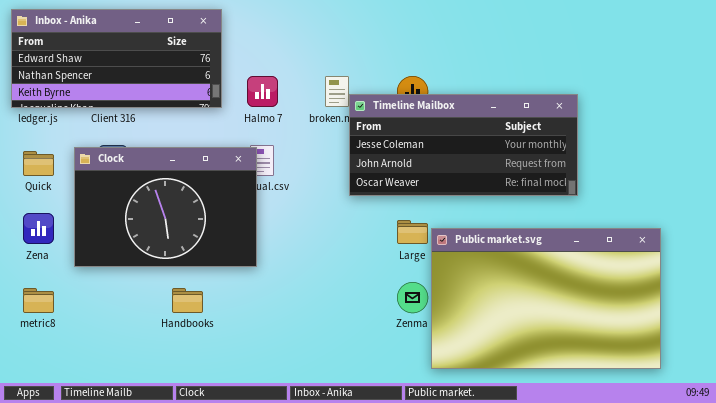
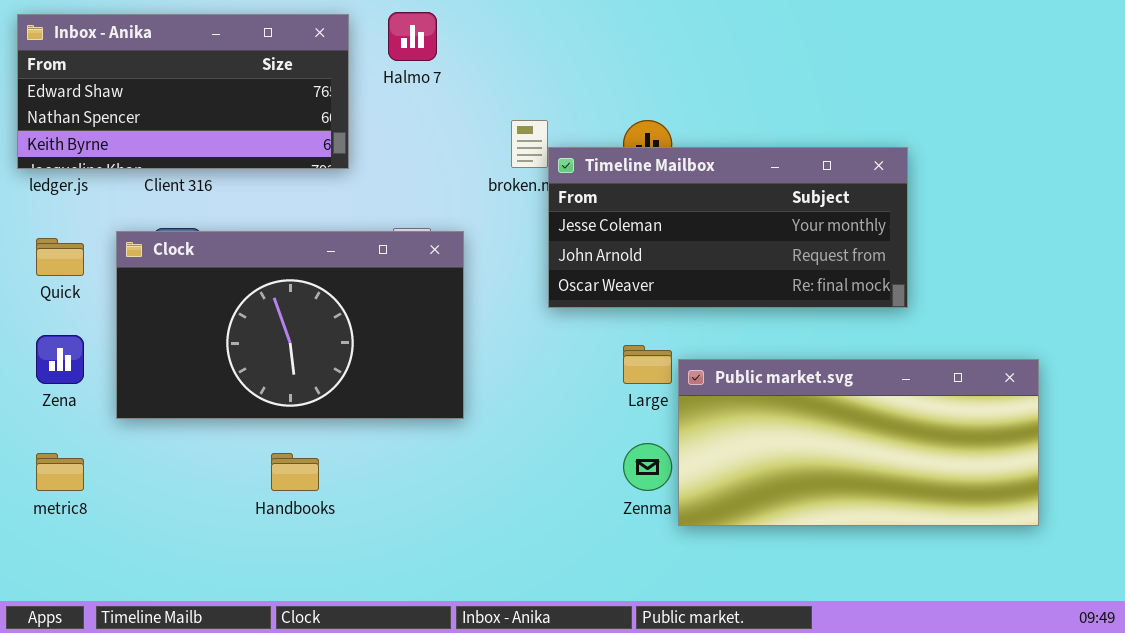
Halmo 7: [247,76,278,107] -> [388,12,437,61], moved
Clock: [74,147,257,267] -> [116,231,464,419], resized
Public market.svg: [431,228,661,369] -> [678,359,1039,526], resized

